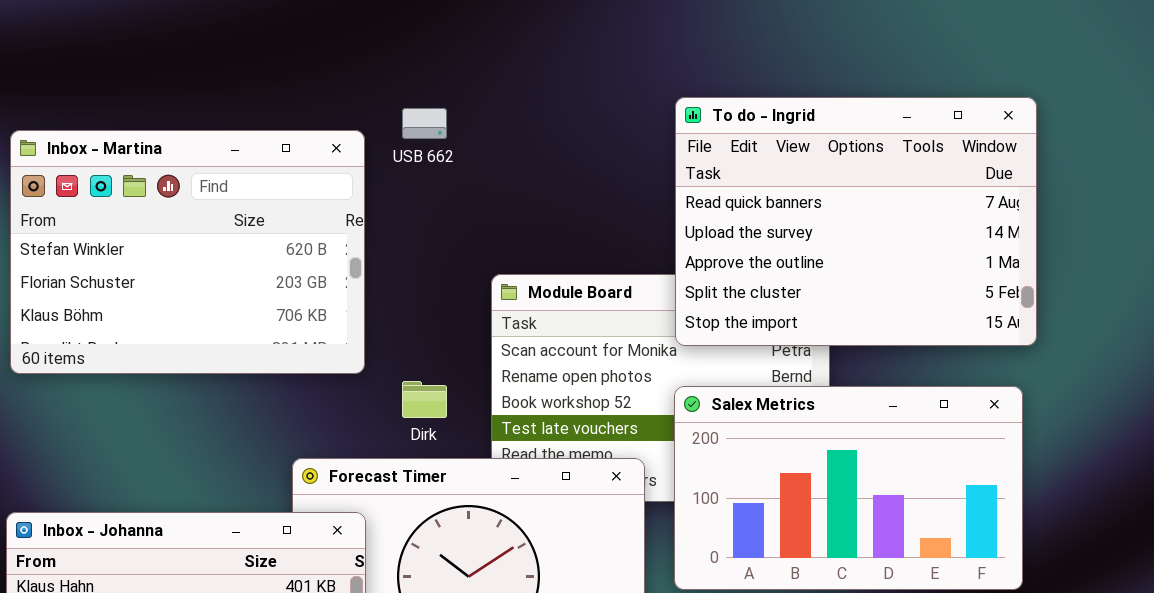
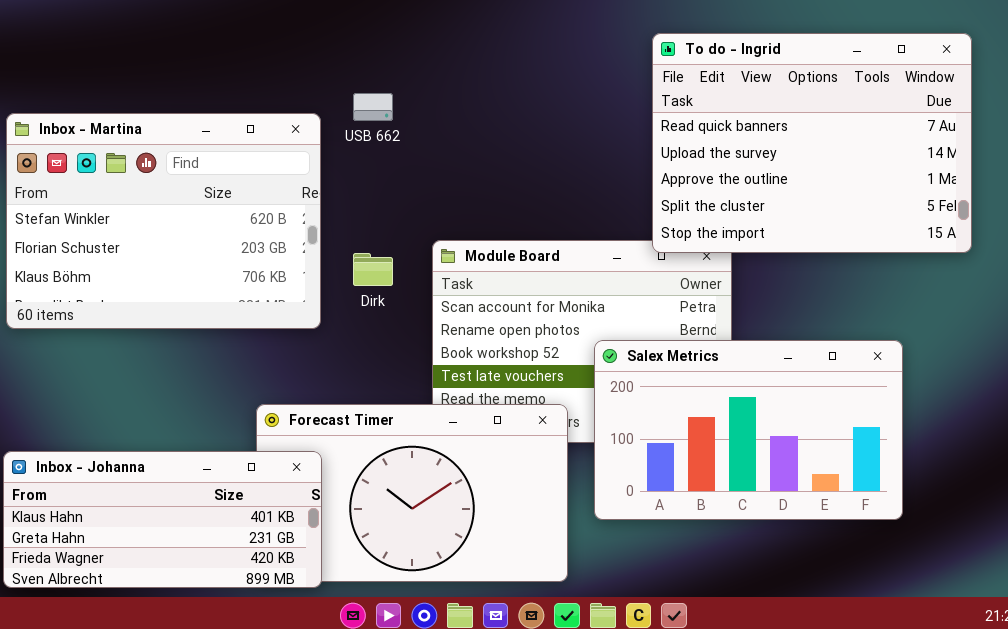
To do - Ingrid: [675,97,1037,346] -> [652,33,972,253], moved
Dirk: [402,381,447,418] -> [353,253,393,286], moved

